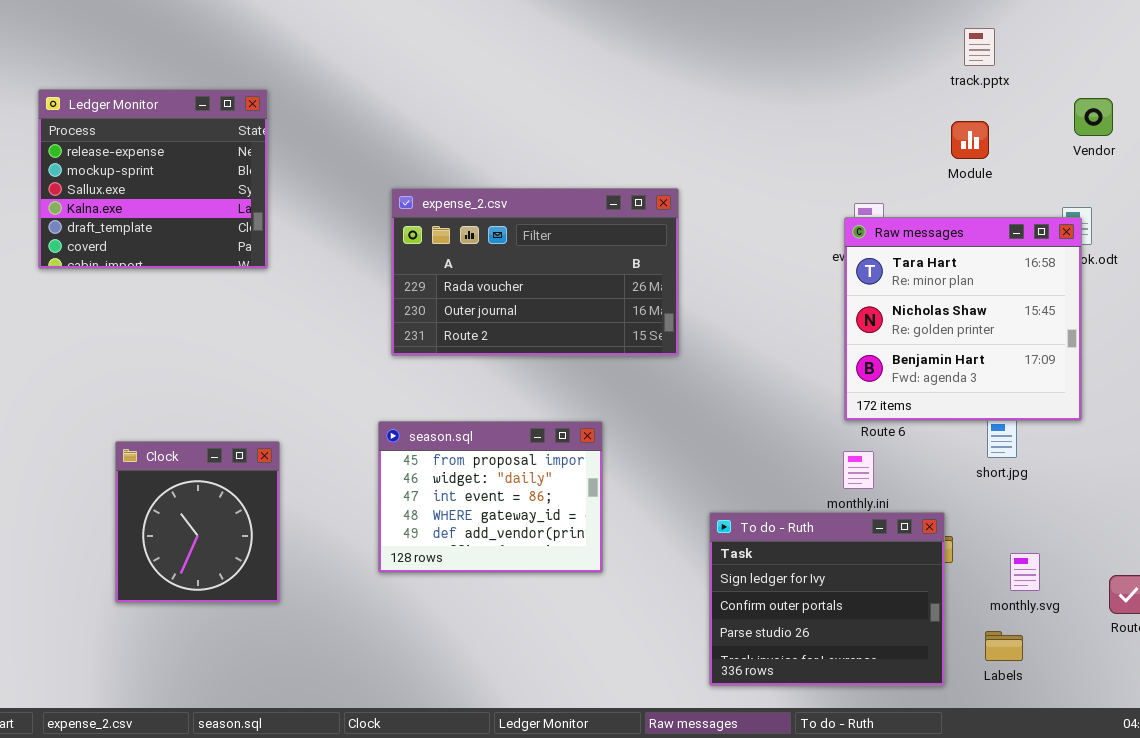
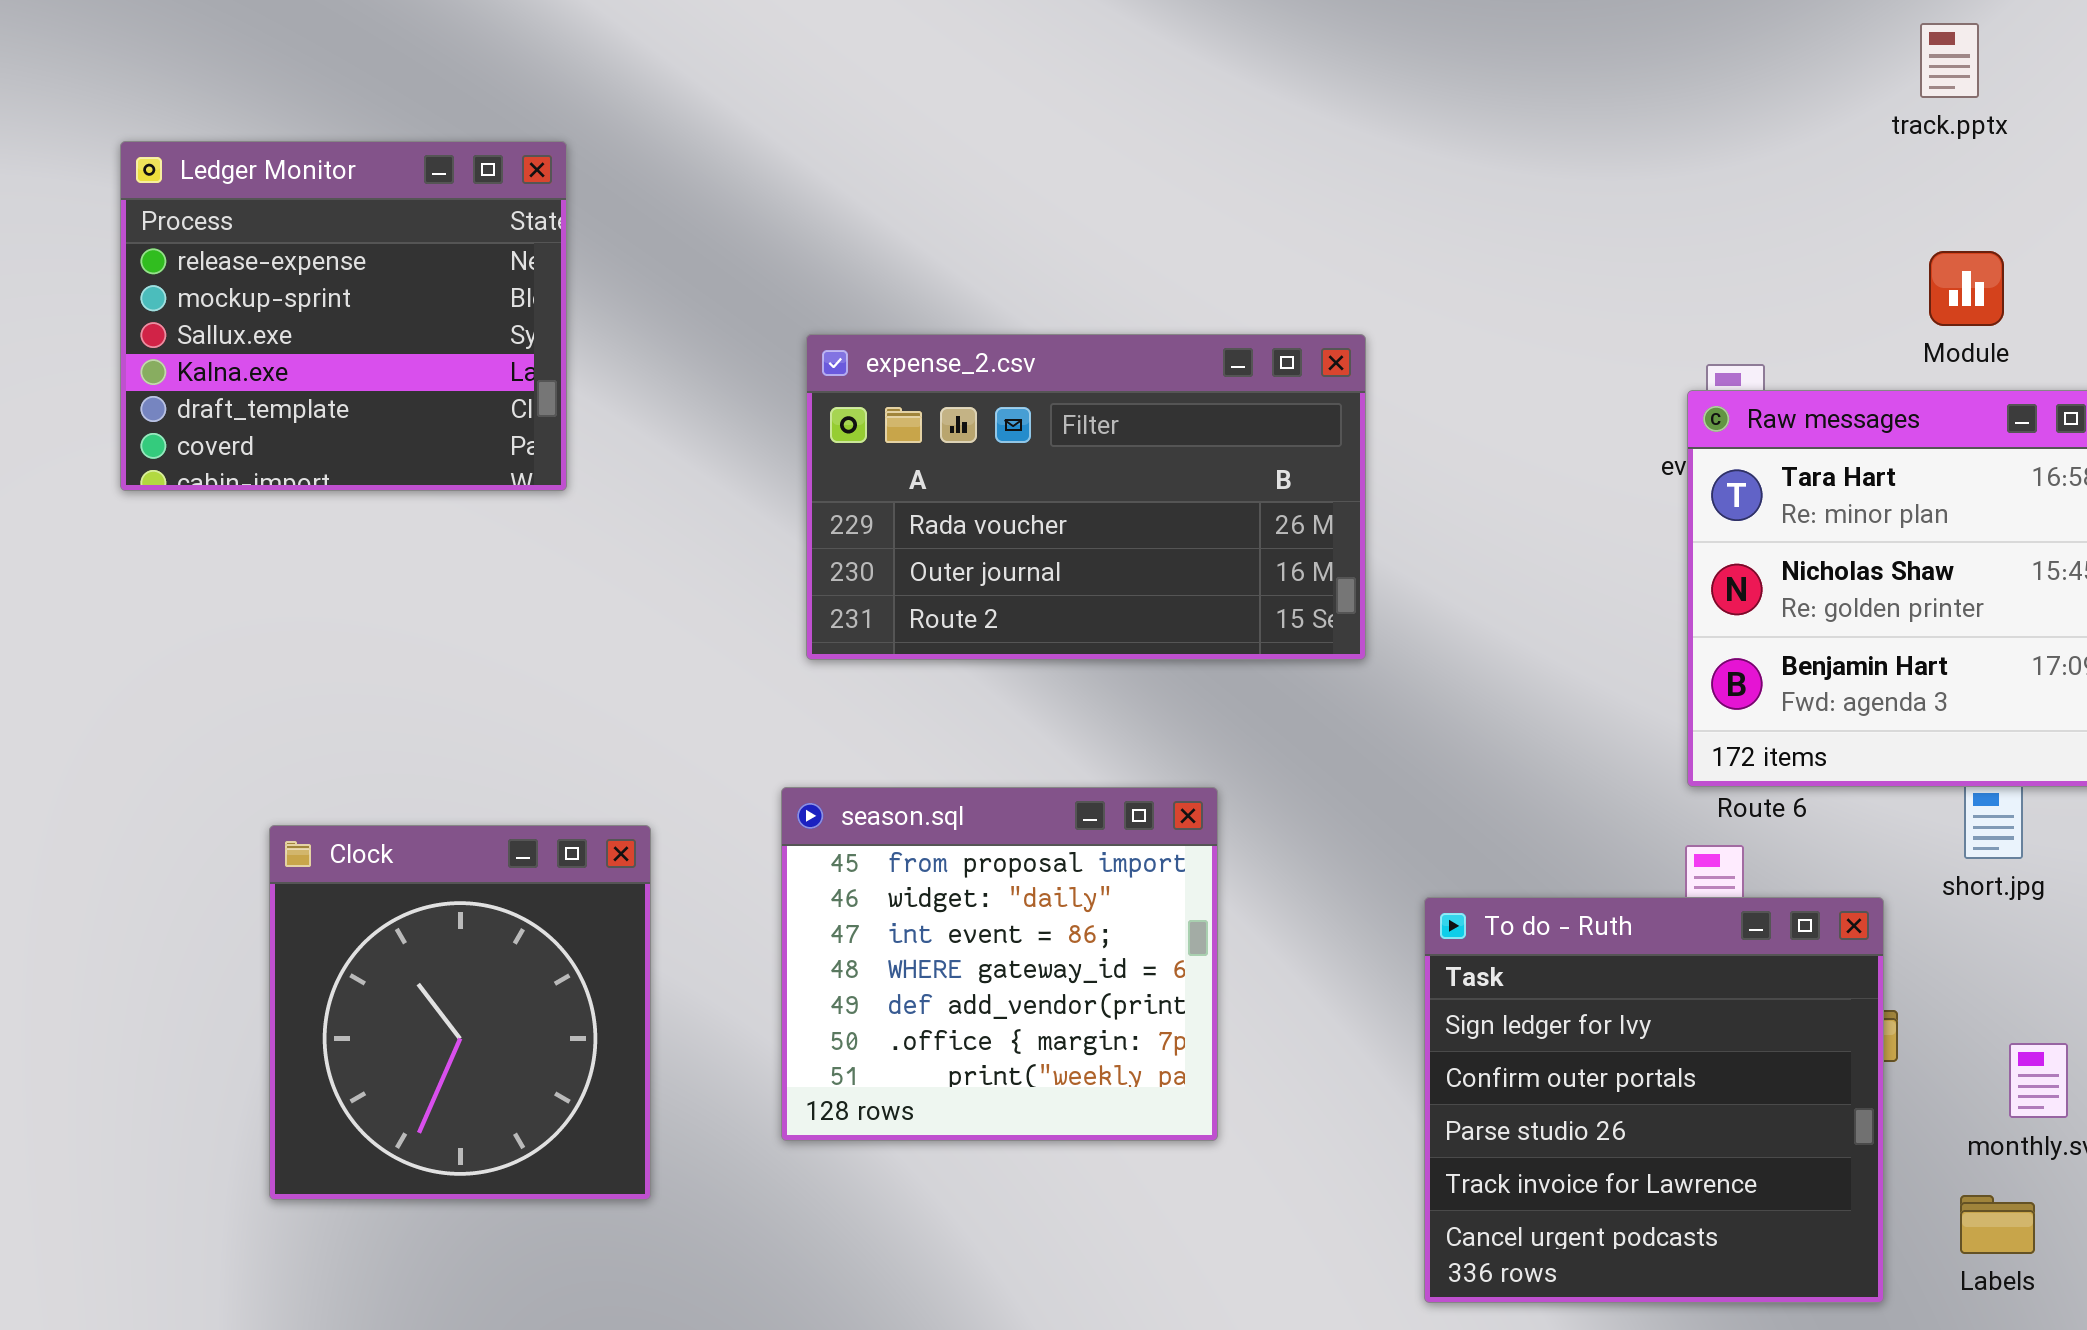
Module: [951,121,989,159] -> [1929,251,2004,326], moved
season.sql: [378,421,603,573] -> [781,787,1218,1141], resized
Clock: [115,441,280,603] -> [269,825,651,1200], resized
To do - Ruth: [709,512,945,686] -> [1424,897,1884,1303], resized

